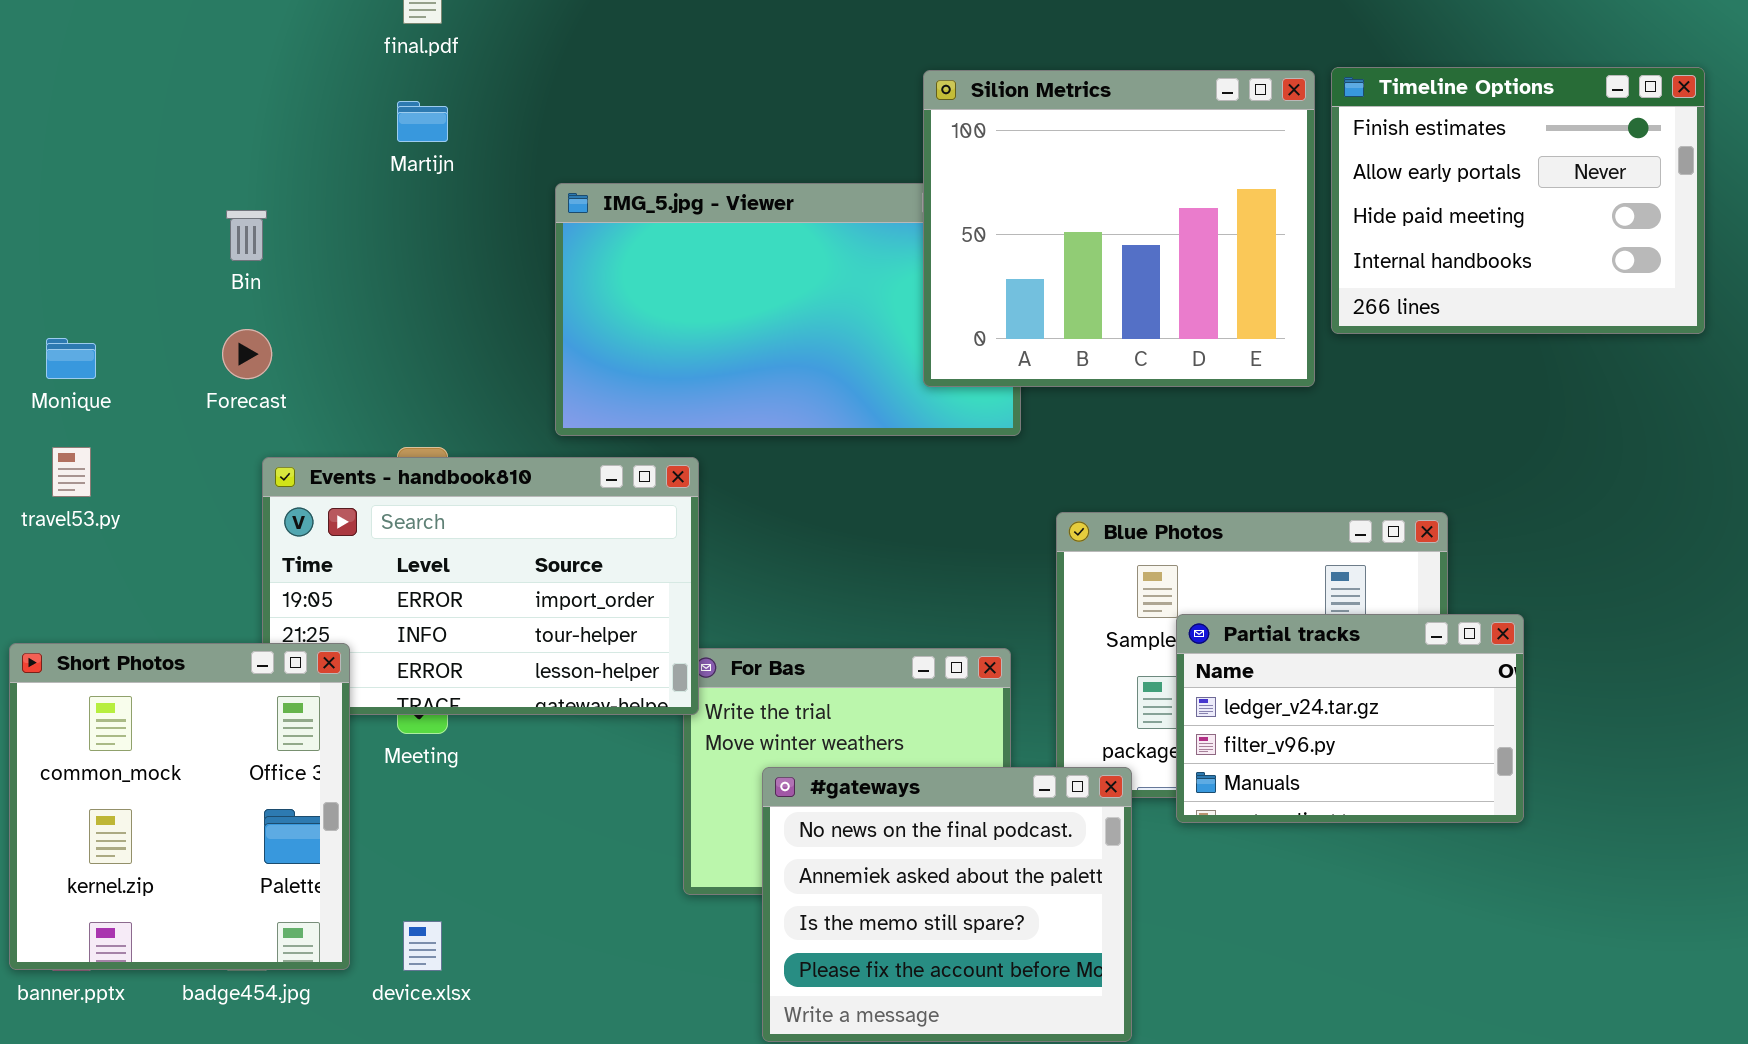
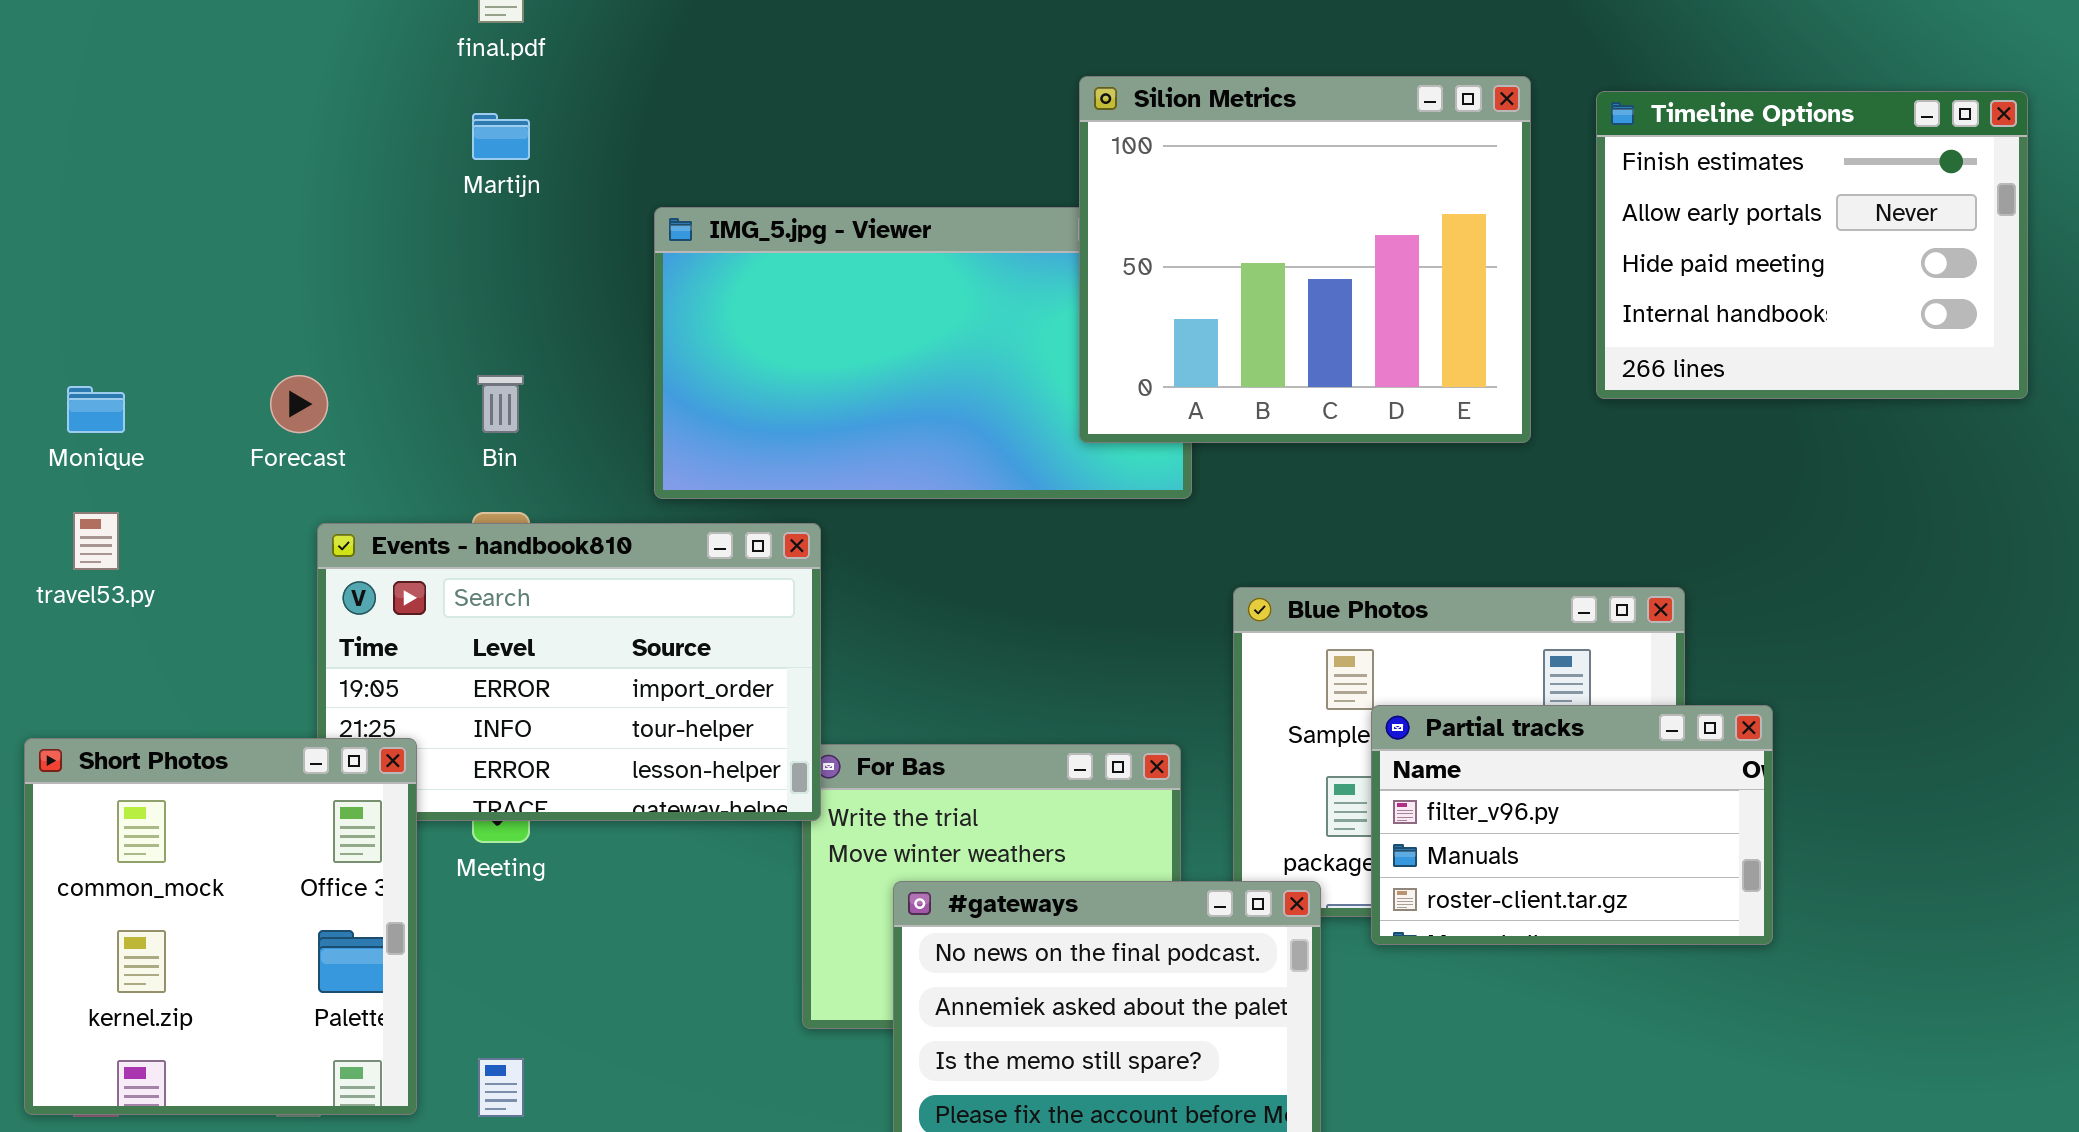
Timeline Options: [1331,67,1705,334] -> [1596,91,2028,399], moved
Bin: [226,210,267,261] -> [477,375,524,433], moved
Partial tracks: [1176,614,1524,823] -> [1371,705,1773,945], scrolled down 1 row

